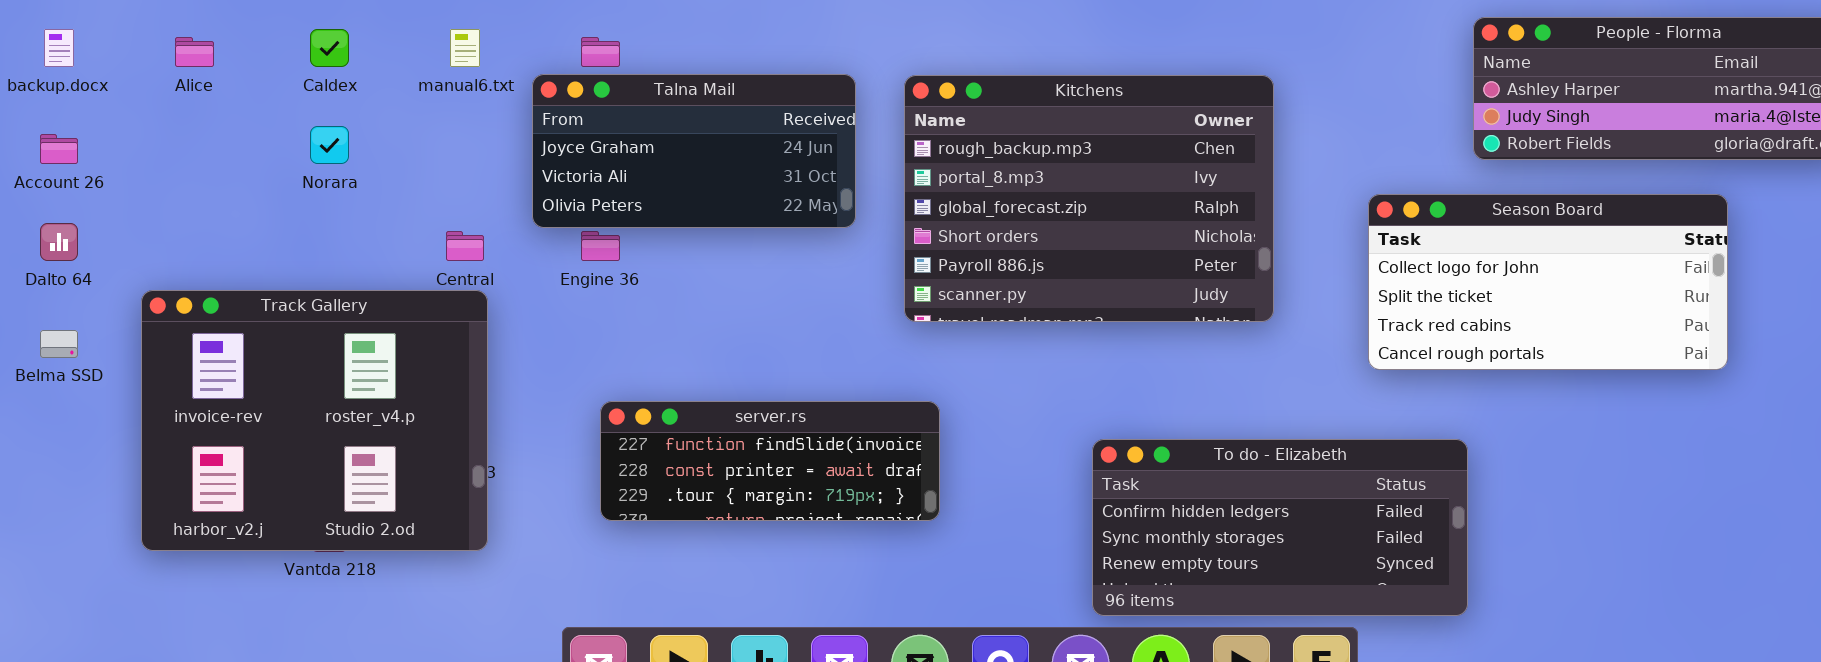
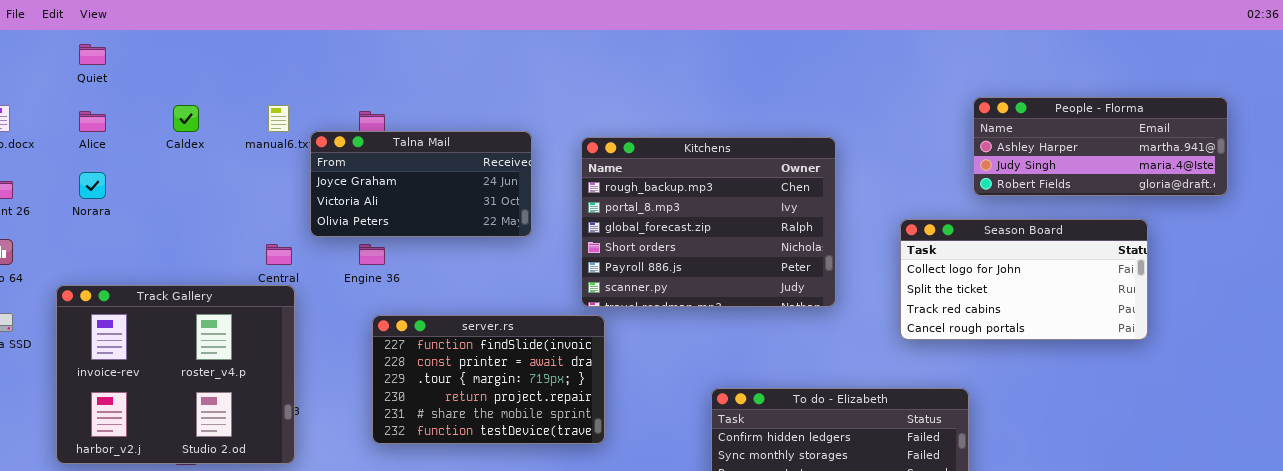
Talna Mail: [532,74,856,228] -> [310,131,532,237], moved
Norara: [310,126,349,164] -> [79,172,106,199], moved
server.rs: [600,401,940,521] -> [372,315,605,444], resized

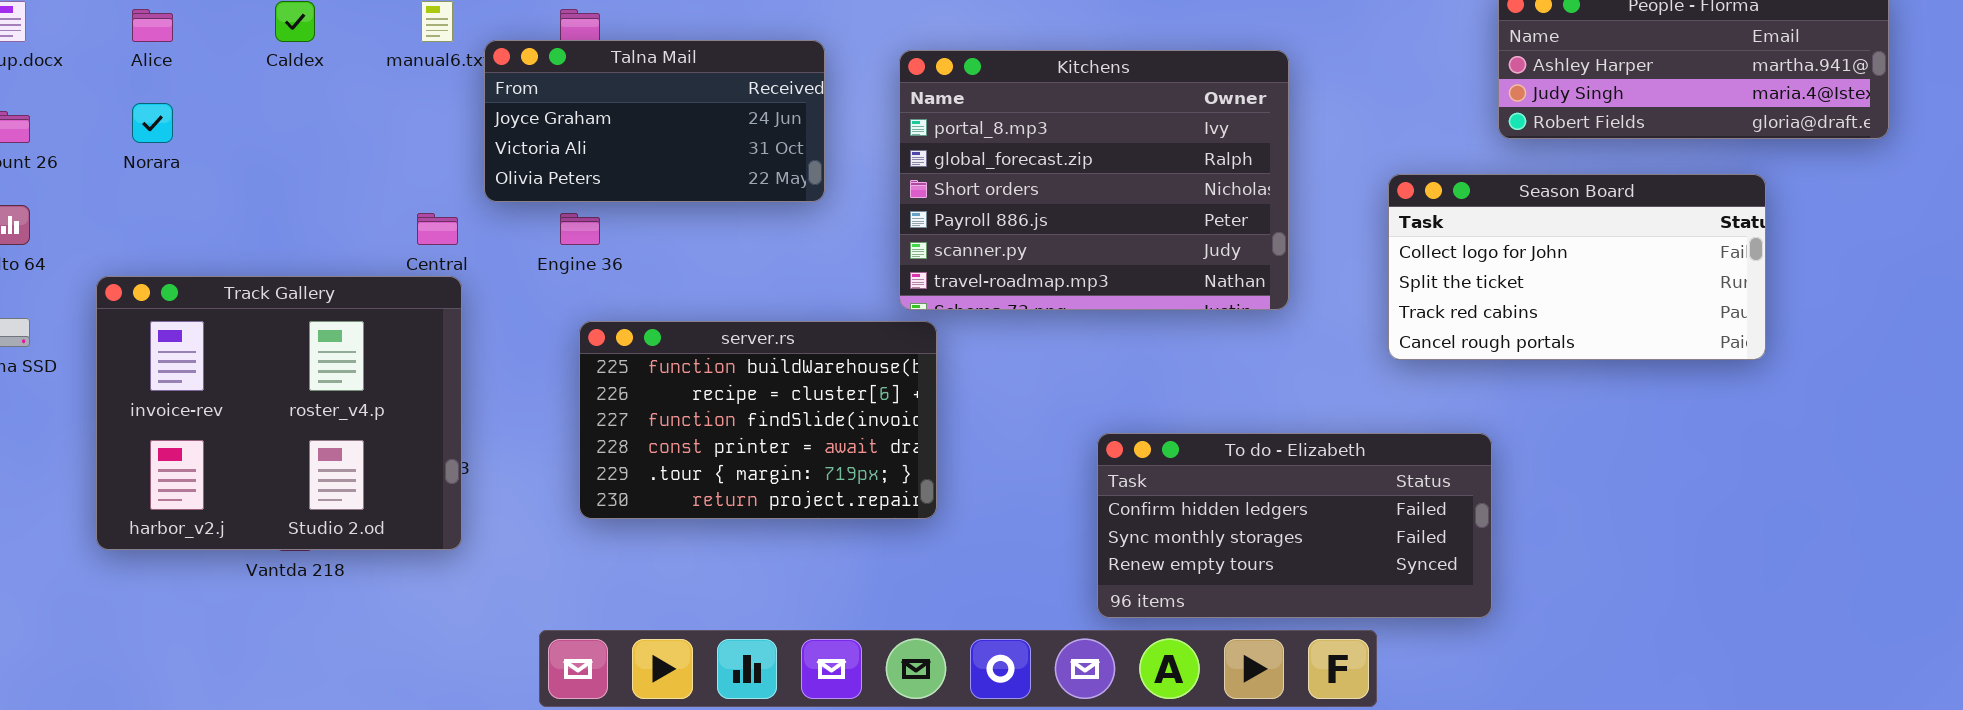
Kitchens: [581,137,836,307] -> [899,50,1289,310], scrolled down 1 row
server.rs: [372,315,605,444] -> [579,321,937,519], scrolled up 2 rows

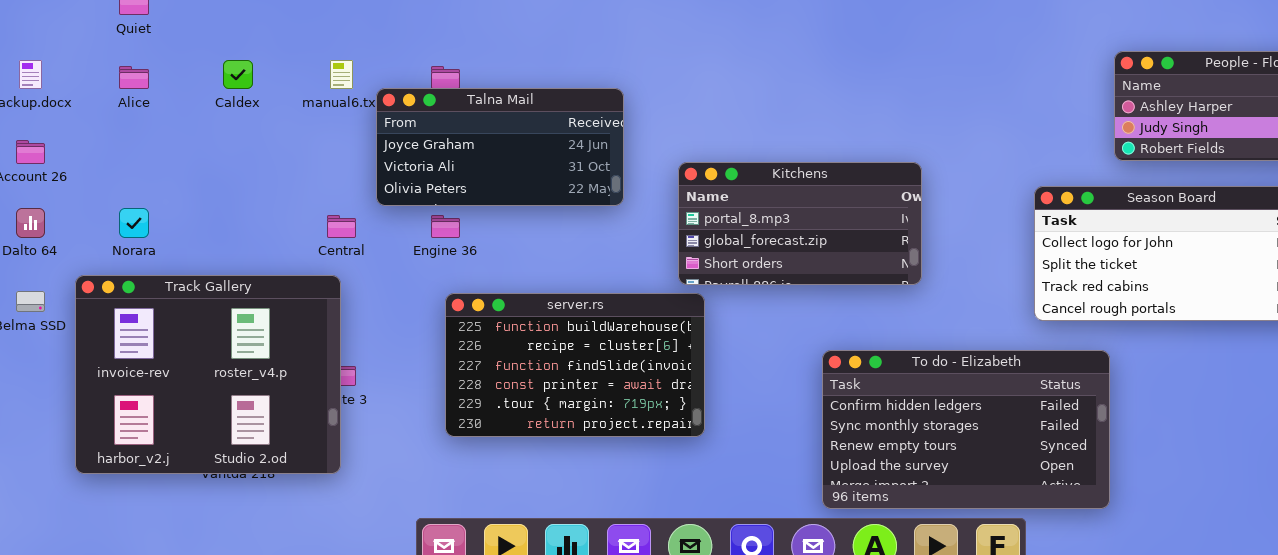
Kitchens: [899,50,1289,310] -> [678,162,922,285], resized
Norara: [132,103,173,143] -> [119,208,149,238], moved
Track Gallery: [96,276,462,550] -> [75,275,341,474], moved
To do - Elizabeth: [1097,433,1492,618] -> [822,350,1110,509], resized

